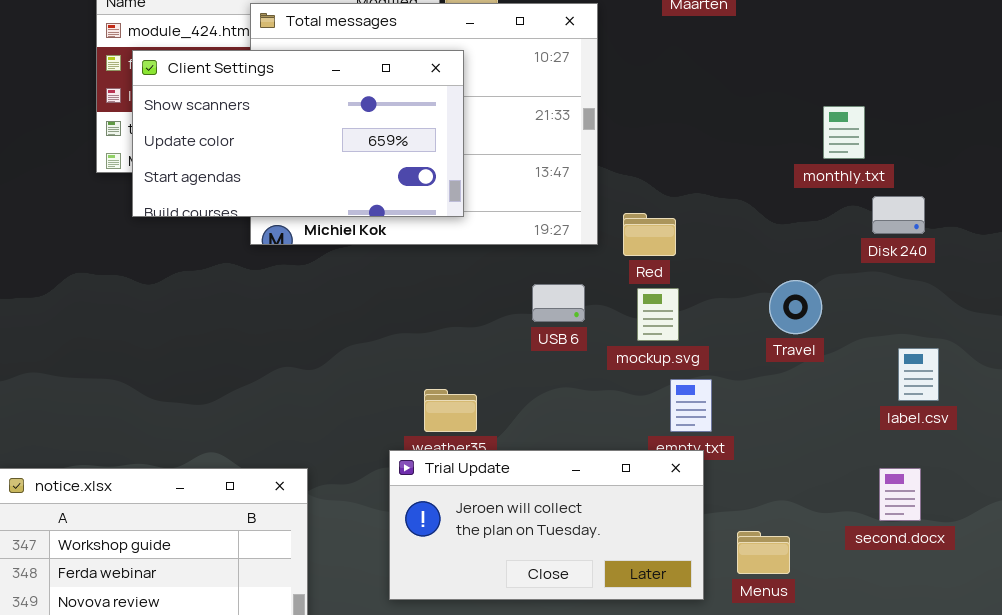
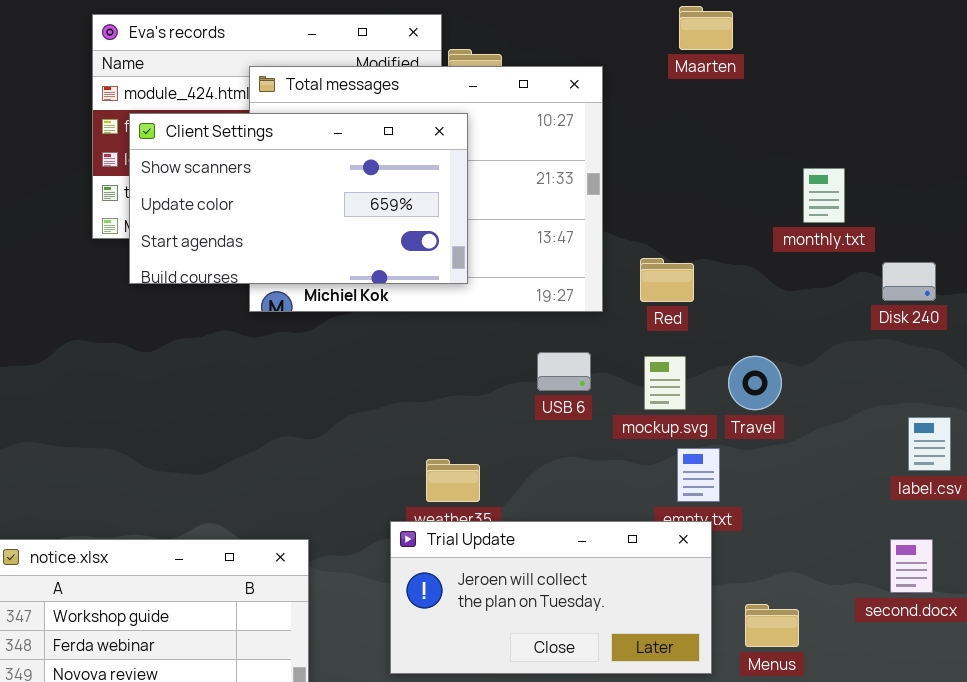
monthly.txt: [823,106,865,159] -> [803,168,845,223], moved
Red: [623,213,676,256] -> [640,258,694,302], moved
Travel: [769,280,822,334] -> [728,356,782,410], moved

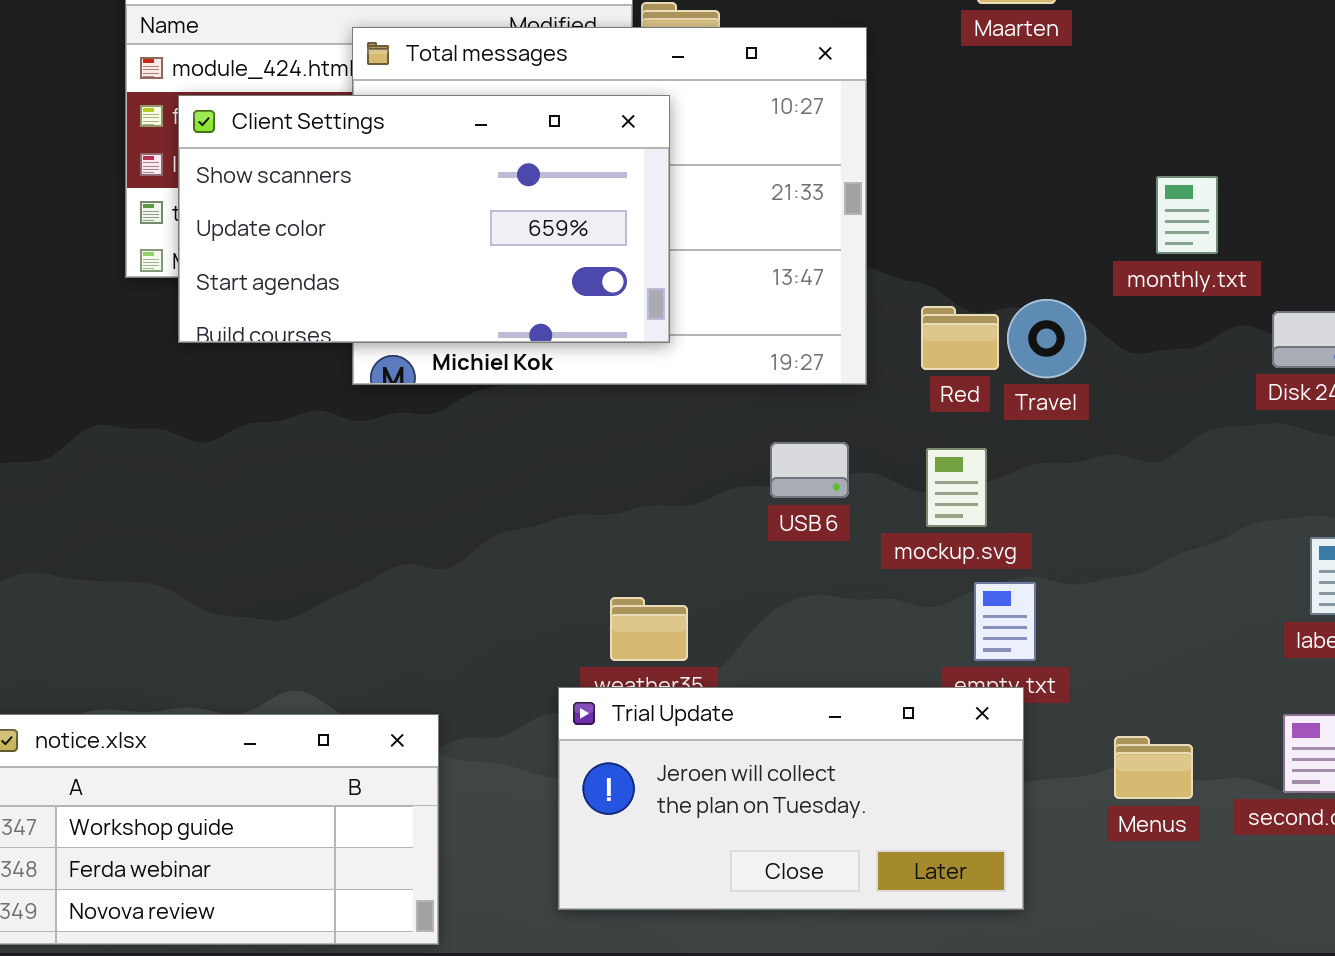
Travel: [728,356,782,410] -> [1007,299,1086,378], moved
Menus: [745,604,799,647] -> [1114,736,1193,799], moved

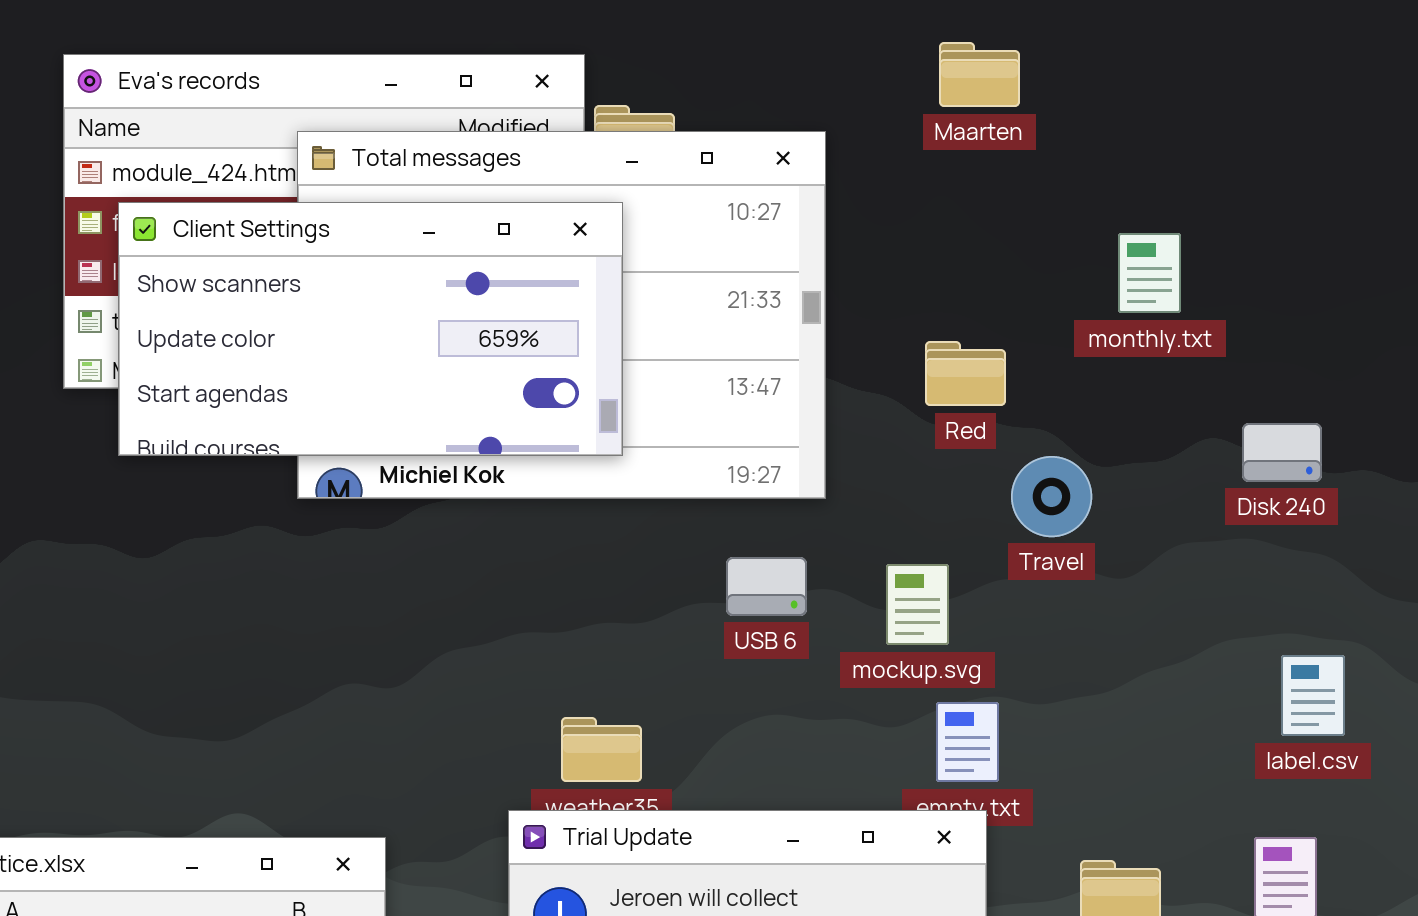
monthly.txt: [1156,176,1218,254] -> [1118,233,1181,313], moved
Travel: [1007,299,1086,378] -> [1011,456,1092,537], moved
Red: [921,306,999,370] -> [925,341,1006,406], moved

